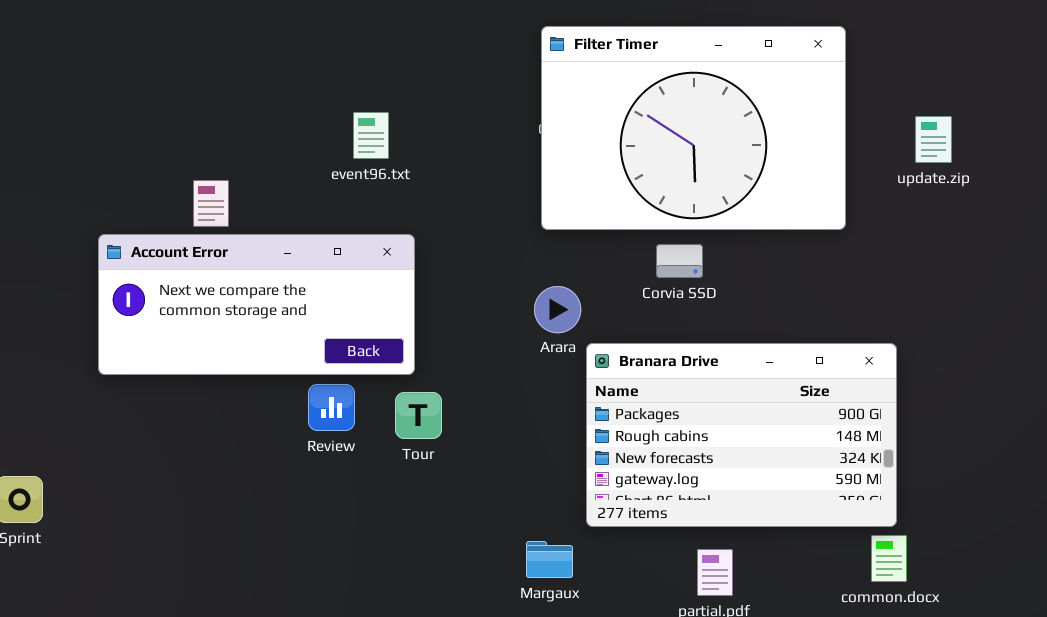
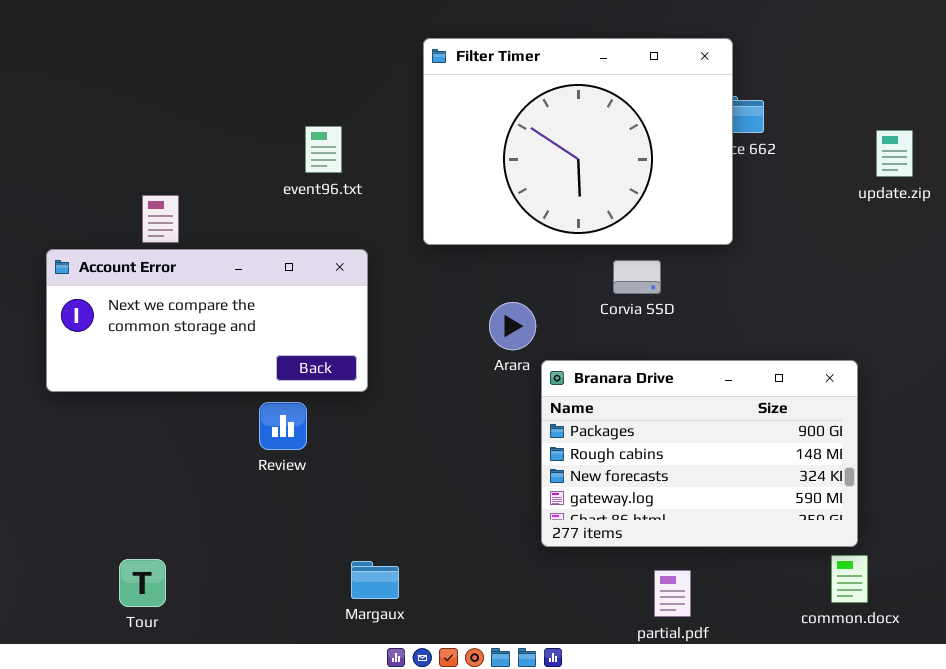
Filter Timer: [541,26,846,230] -> [423,38,733,245], moved
Tour: [395,392,442,439] -> [119,559,166,607], moved
Margaux: [526,541,573,578] -> [351,561,399,599], moved

